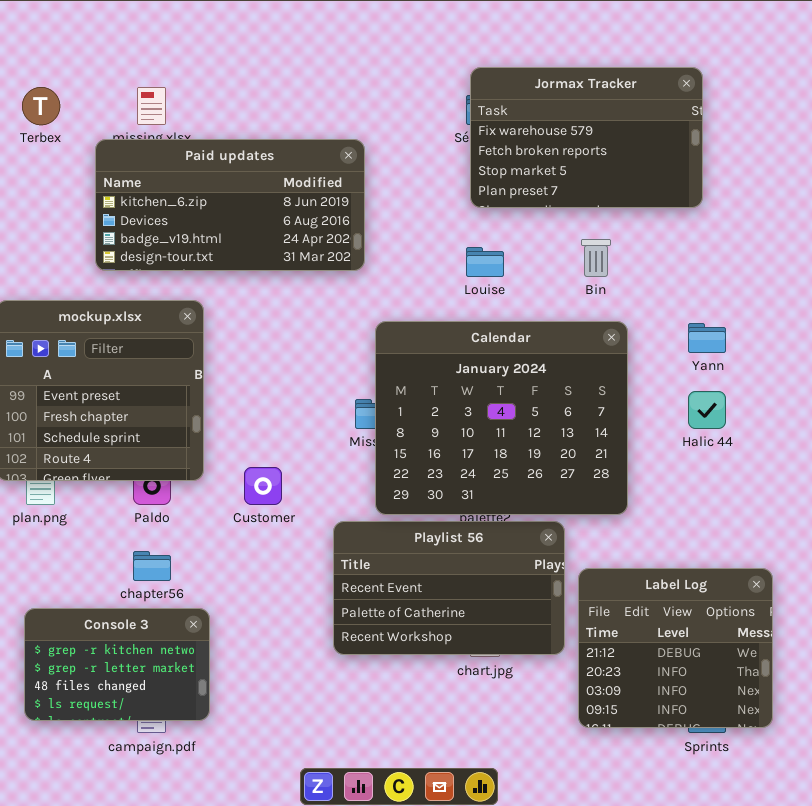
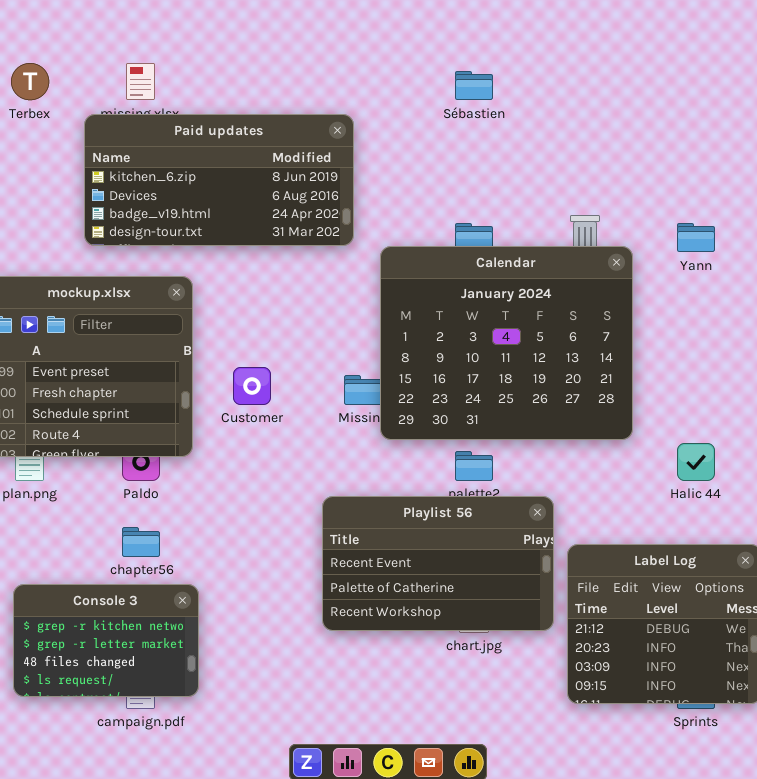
Jormax Tracker: [470,67,703,208] -> none, closed
Calendar: [375,321,628,515] -> [380,246,633,440], moved
Yann: [688,323,726,353] -> [677,223,715,252], moved
Halic 44: [688,391,726,429] -> [677,443,715,481], moved
Customer: [244,467,282,505] -> [233,367,271,405], moved

